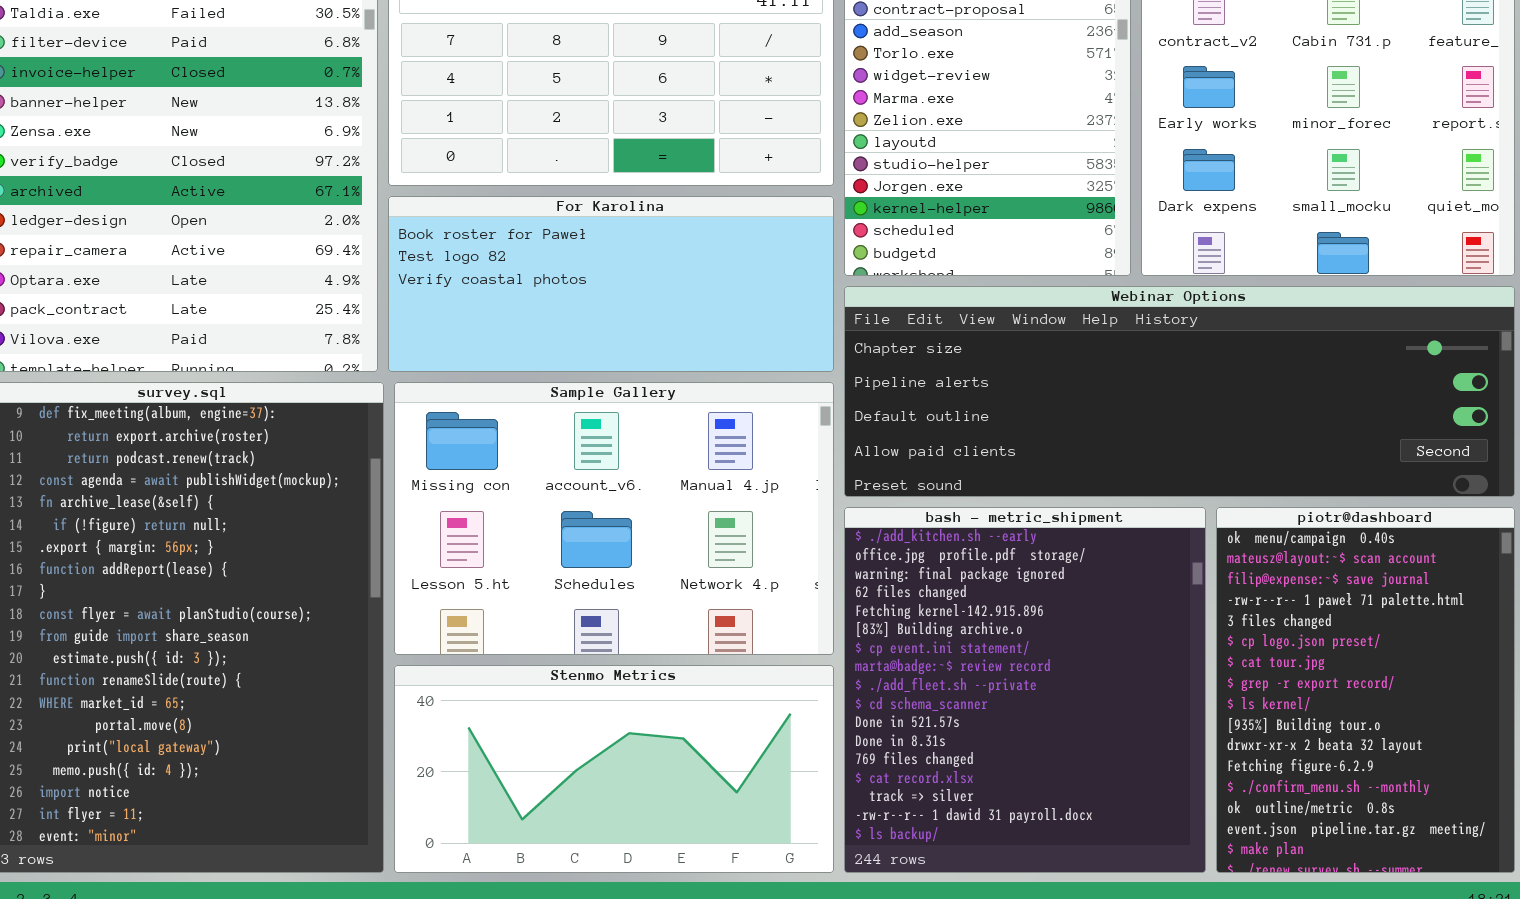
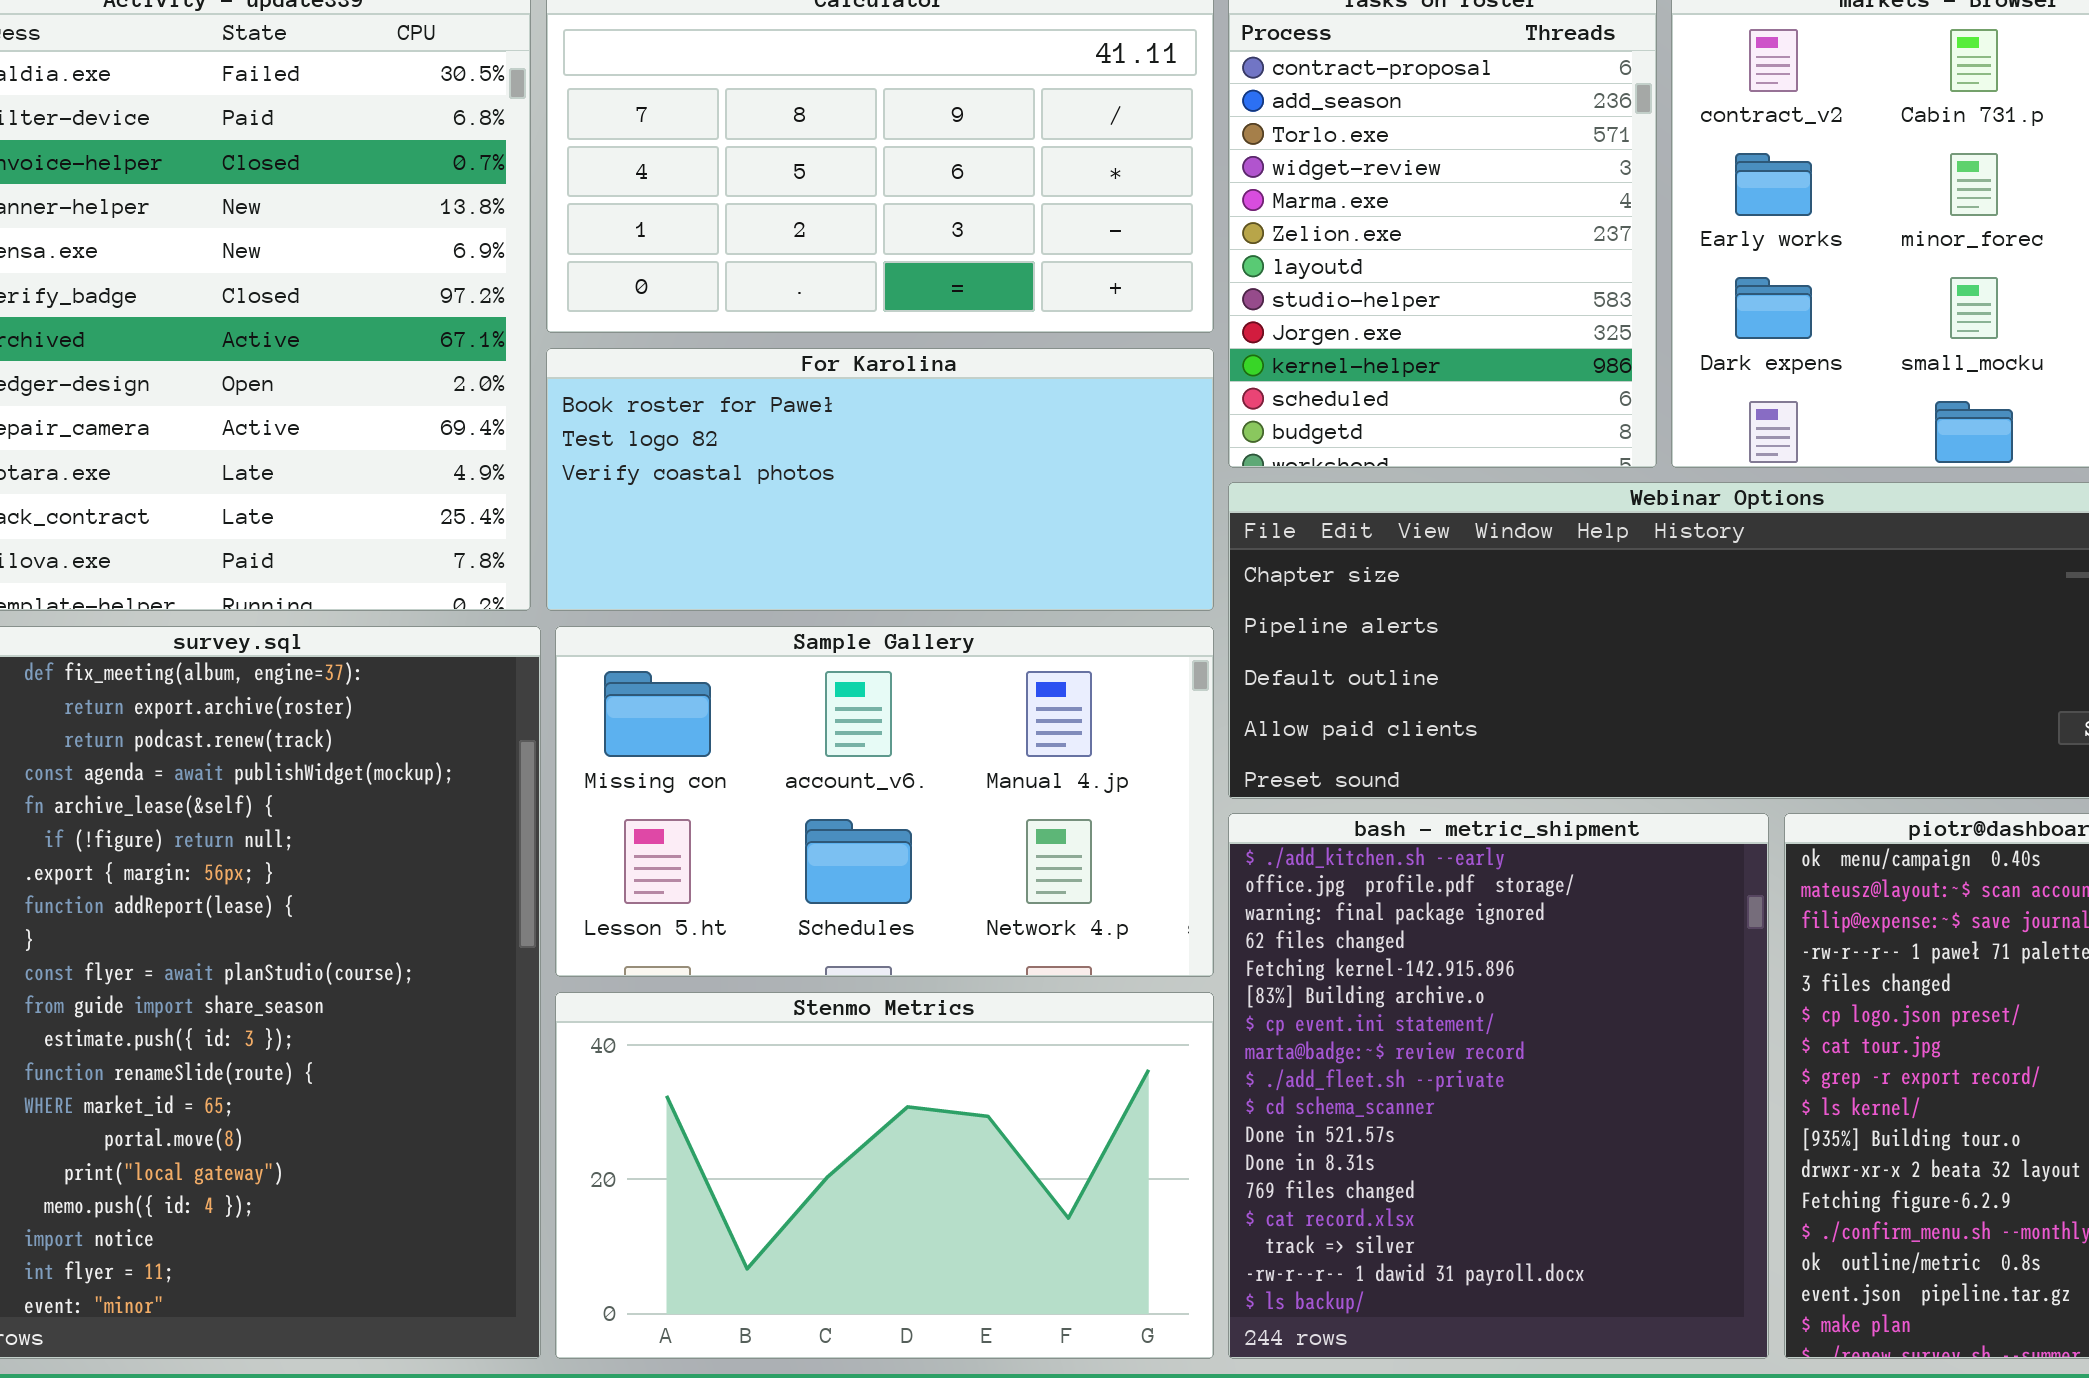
Sample Gallery: [394,382,834,655] -> [555,626,1214,977], resized
Stenmo Metrics: [394,665,834,873] -> [555,992,1214,1359], resized

